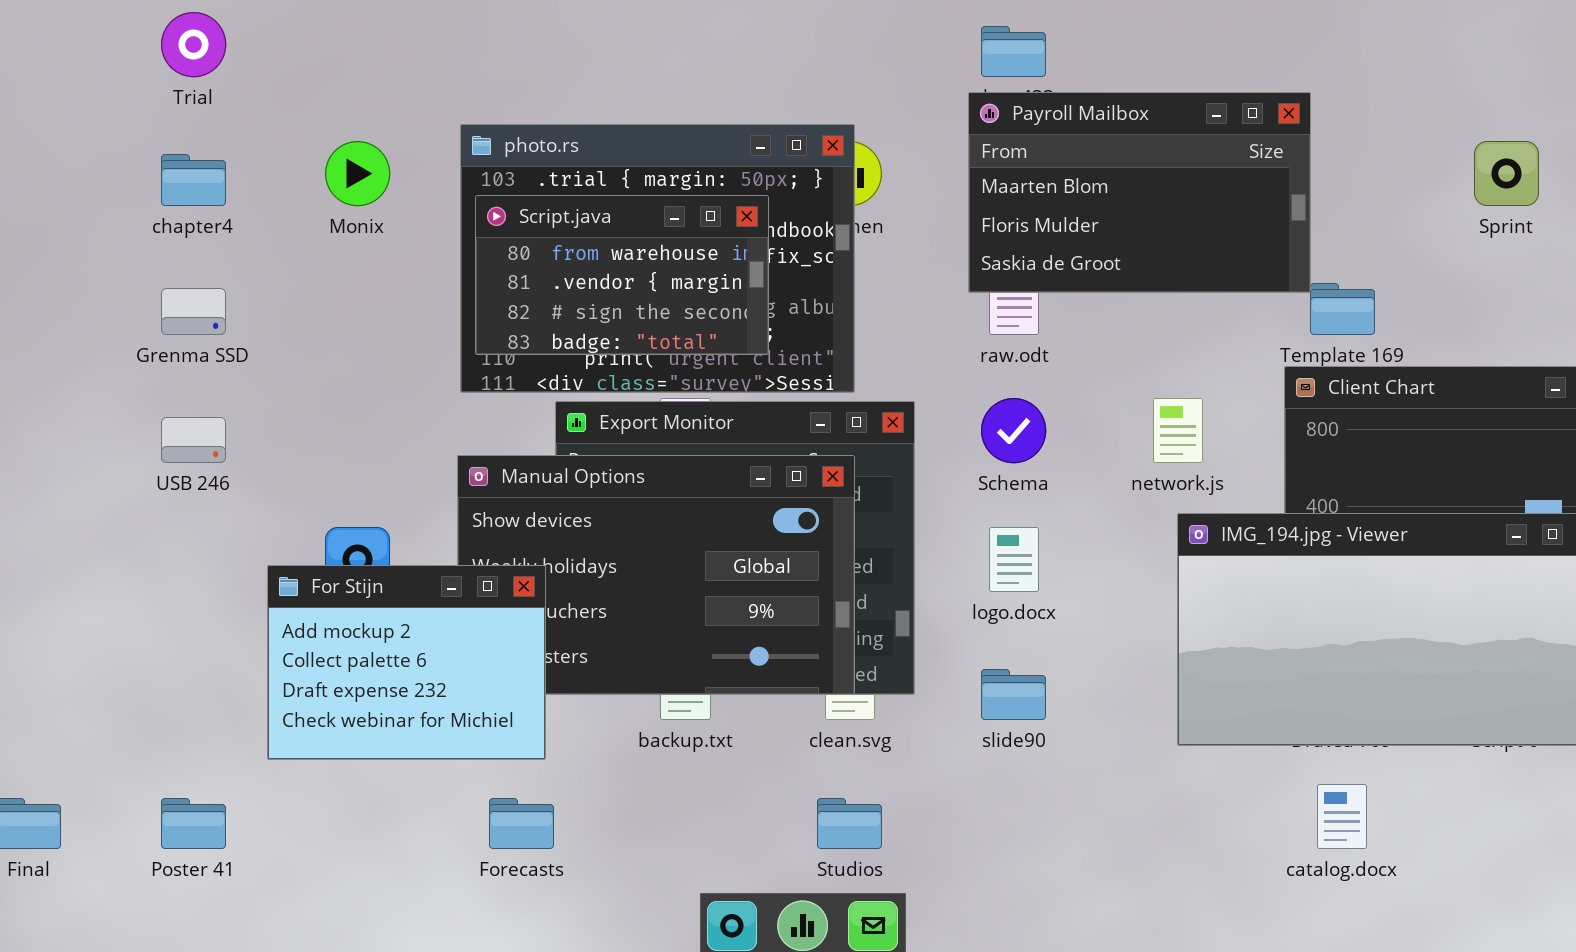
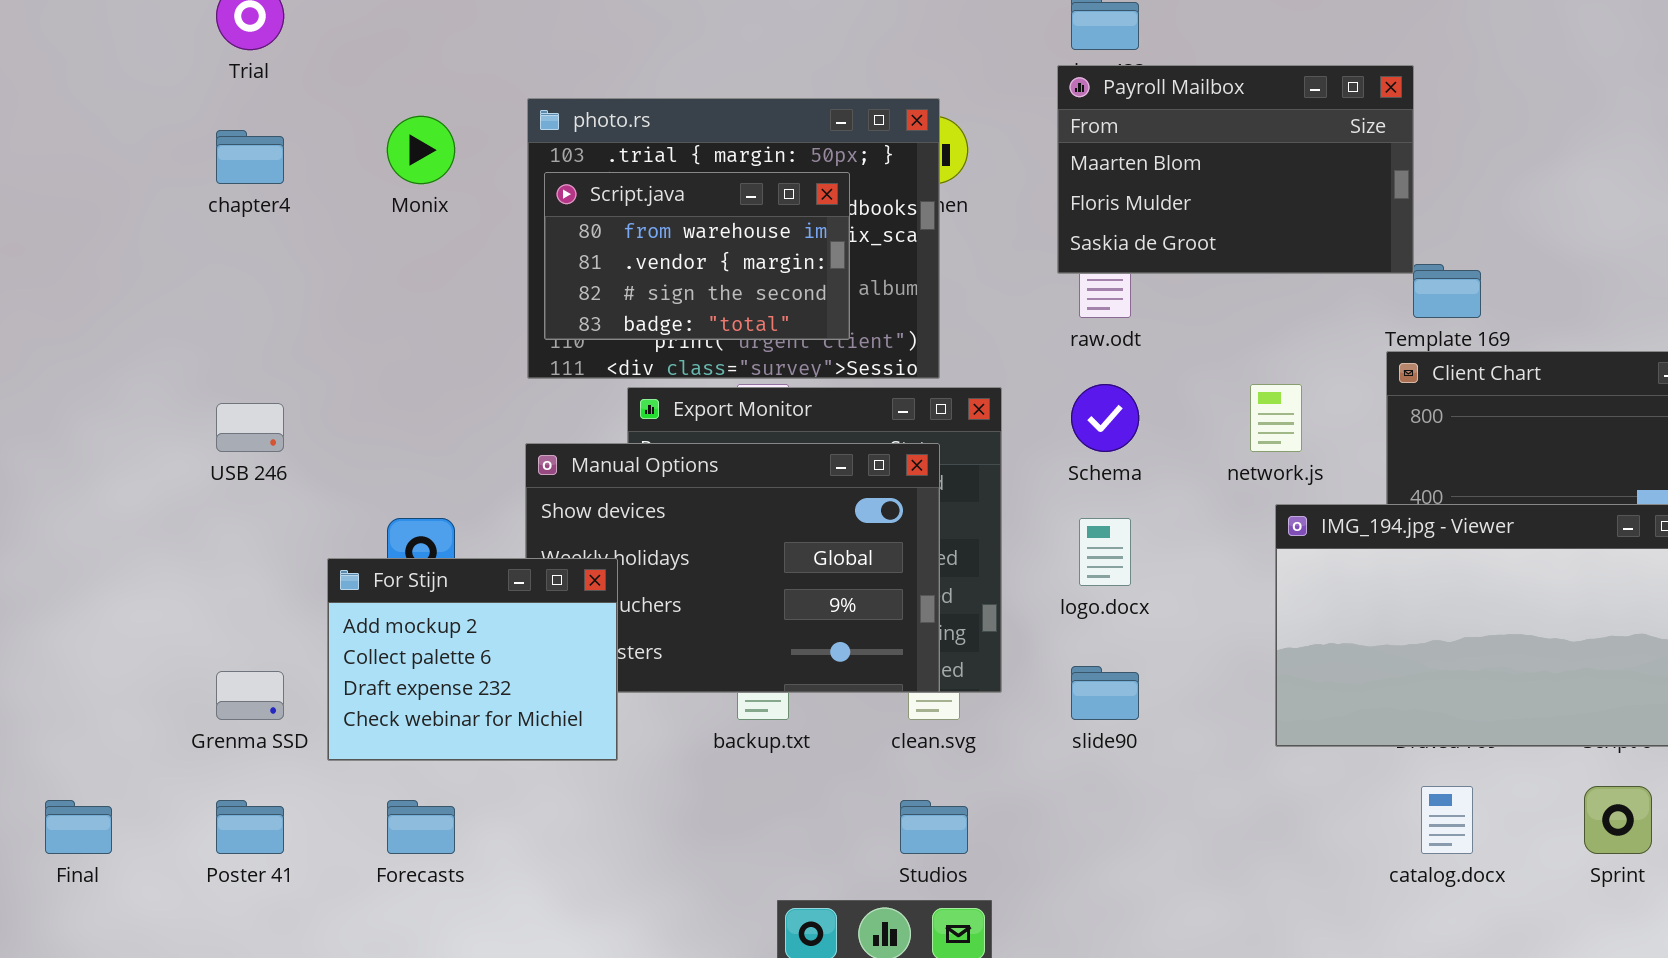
Sprint: [1474,141,1539,206] -> [1584,786,1652,854], moved
Grenma SSD: [161,288,226,335] -> [216,671,284,720], moved
Forecasts: [489,798,554,849] -> [387,800,455,854], moved

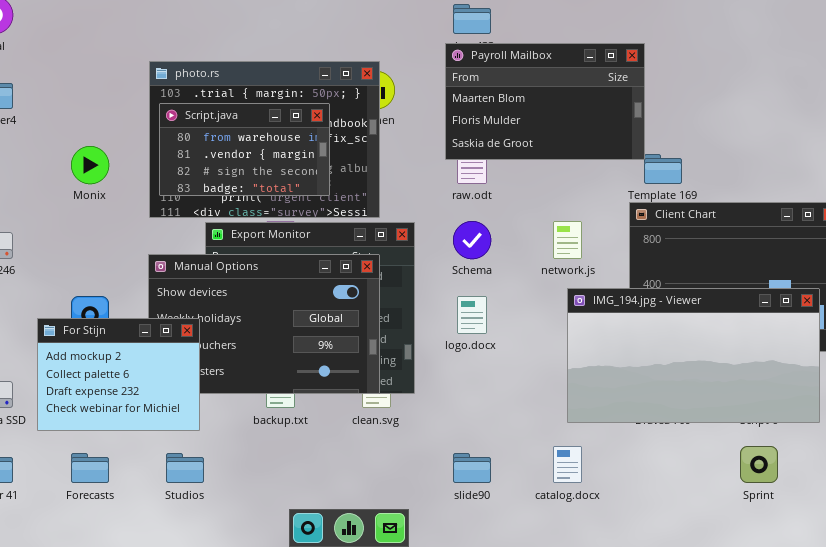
Monix: [387,116,455,184] -> [71,146,109,184], moved
slide90: [1071,666,1139,720] -> [453,453,491,483], moved
catalog.docx: [1421,786,1473,854] -> [553,446,582,483], moved
Studios: [900,800,968,854] -> [166,453,204,483], moved

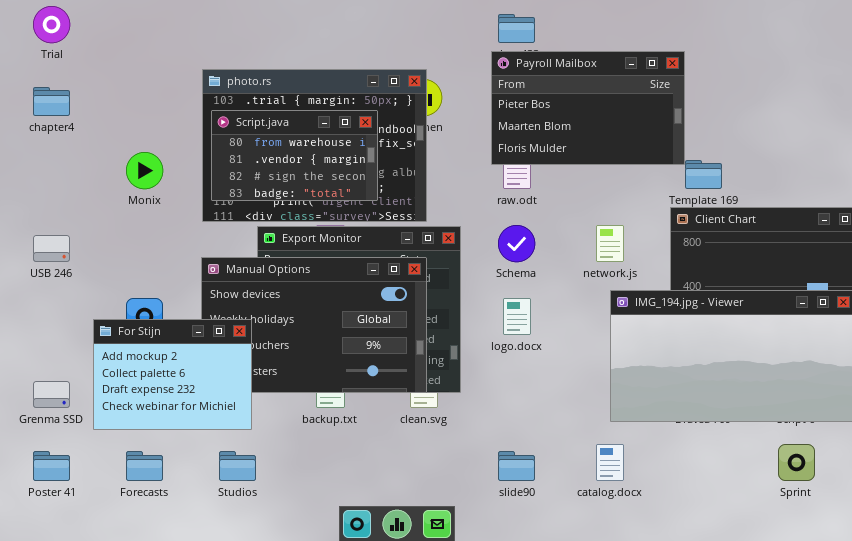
Payroll Mailbox: [445,43,645,160] -> [491,51,685,165], scrolled up 1 row

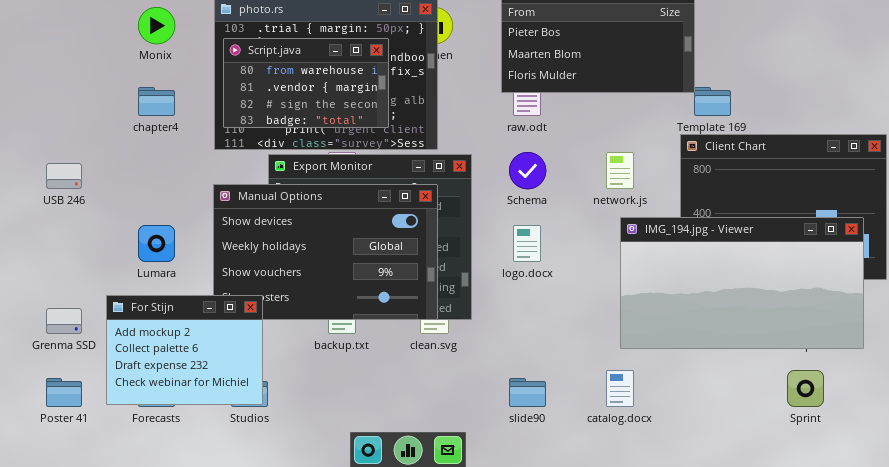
chapter4: [33,87,70,116] -> [138,87,175,116], moved
Monix: [126,152,163,189] -> [138,7,175,44], moved
For Stijn: [93,319,252,430] -> [106,295,263,405], moved

